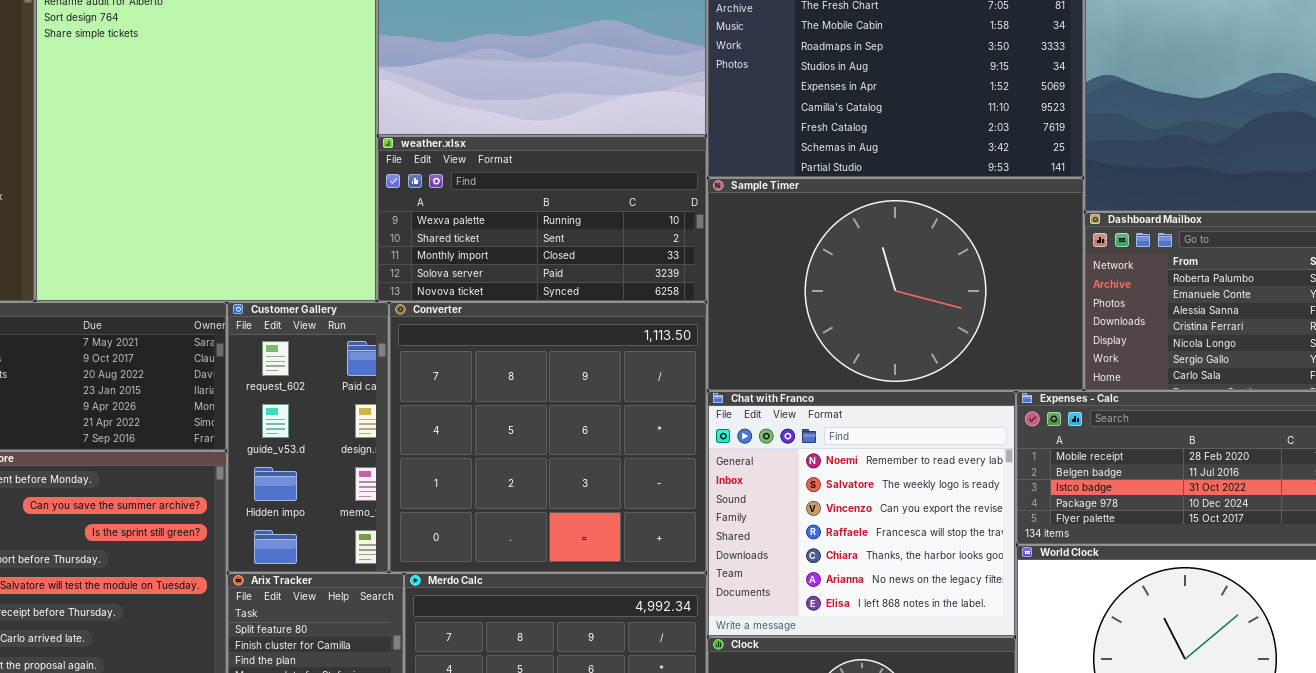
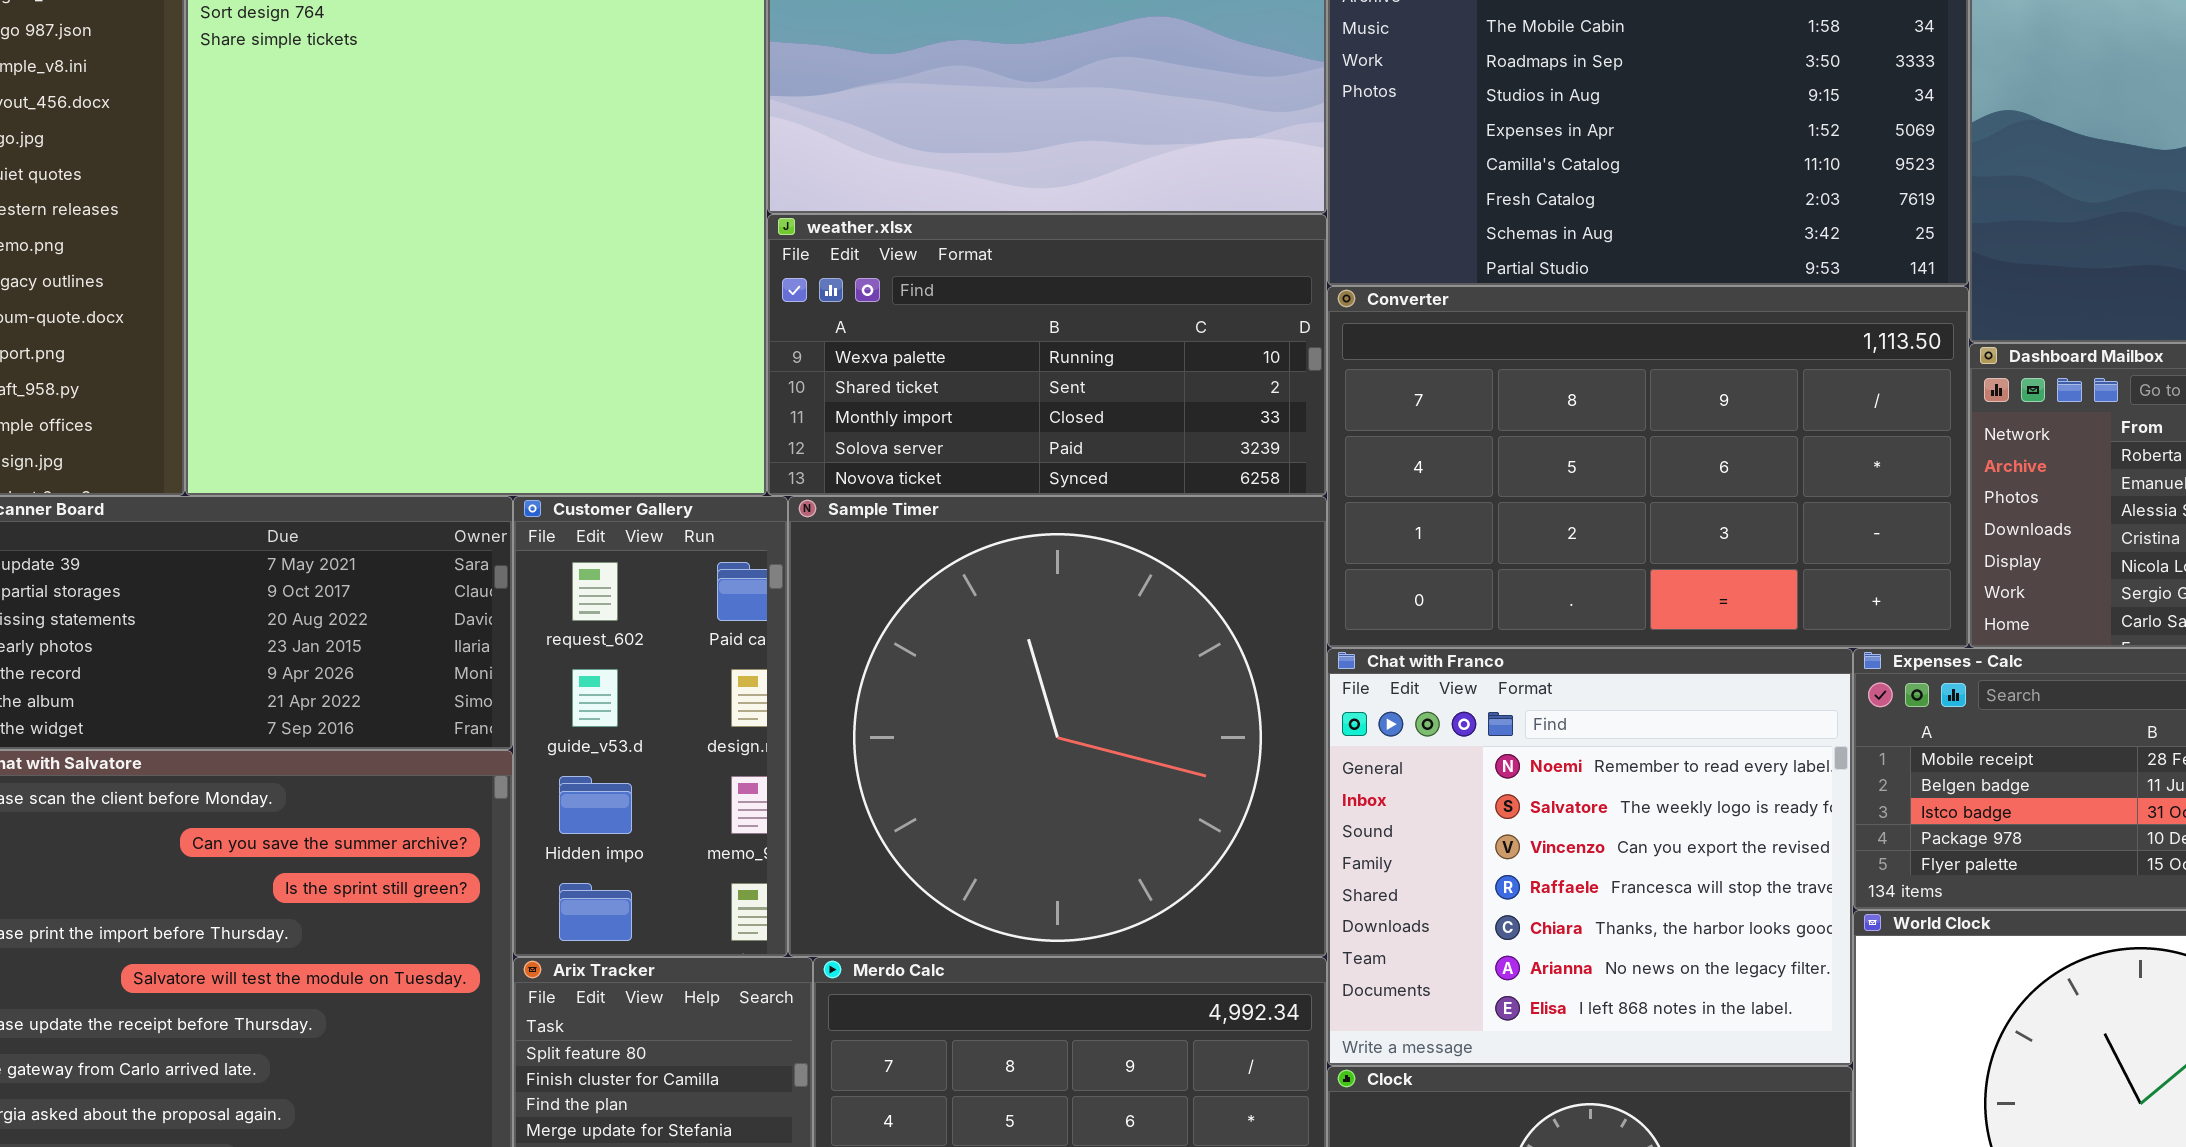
Sample Timer: [707,178,1084,391] -> [788,496,1327,957], moved, resized
Converter: [389,302,707,573] -> [1327,286,1969,648], moved, resized

